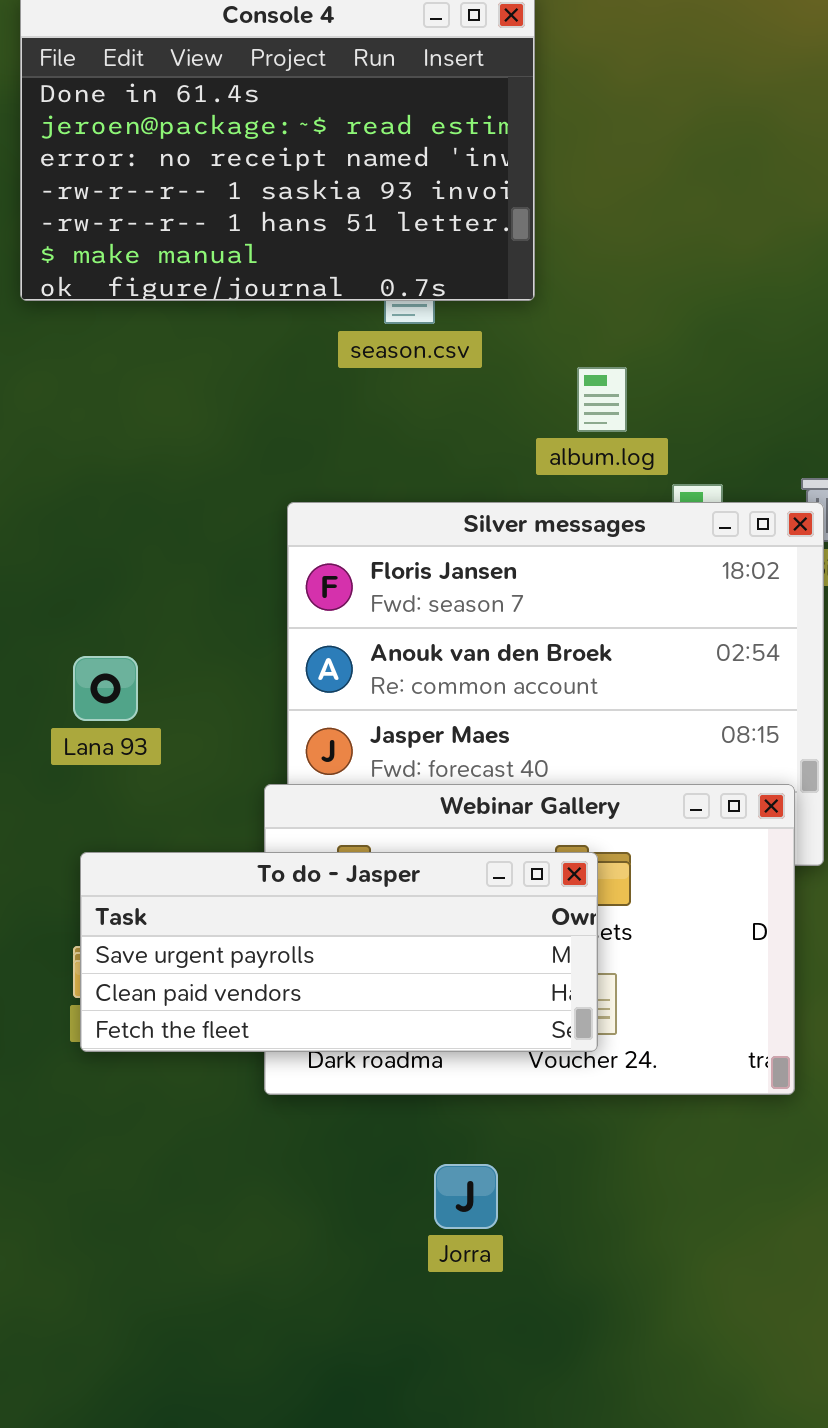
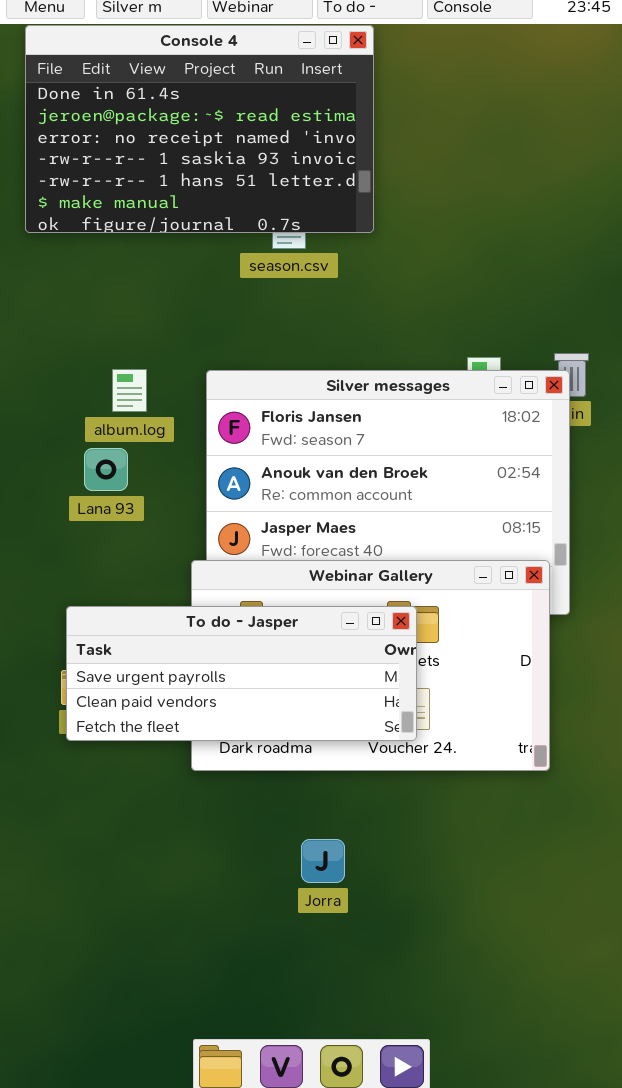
album.log: [577,367,627,432] -> [112,369,147,412], moved
Lana 93: [73,656,138,721] -> [84,448,128,491], moved
Jorra: [434,1164,498,1229] -> [301,839,345,883], moved

